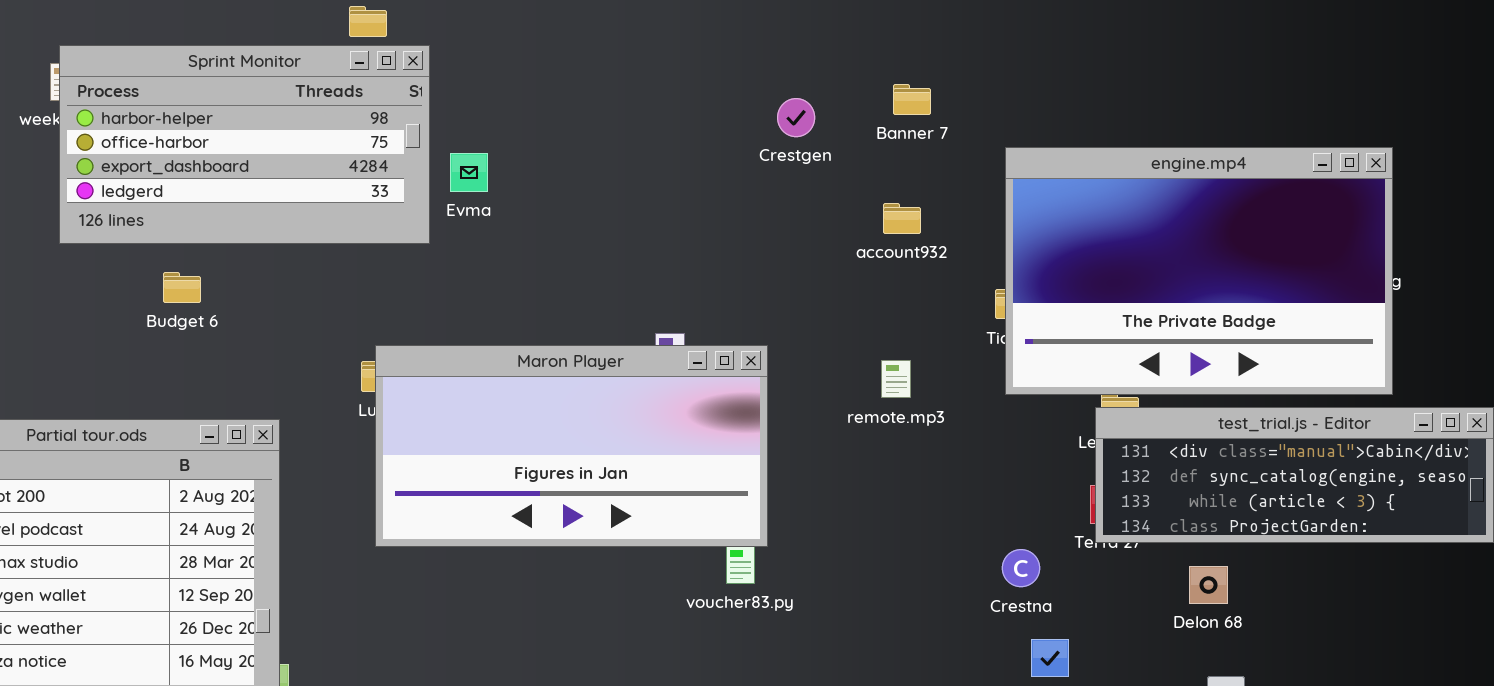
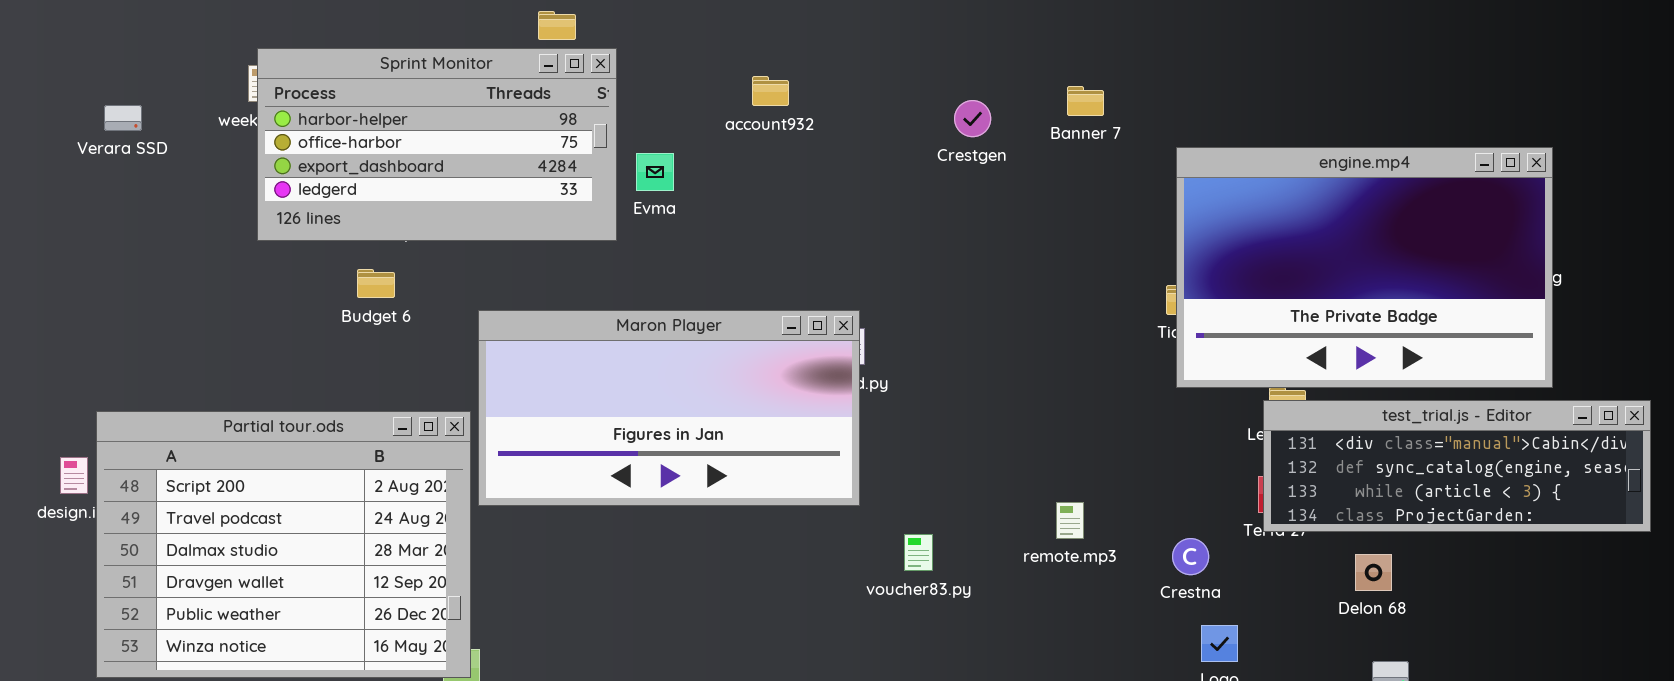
account932: [883,203,921,234] -> [752,76,789,106], moved
Maron Player: [375,345,768,547] -> [478,310,860,506], moved
remote.mp3: [881,360,911,398] -> [1056,502,1084,539], moved

